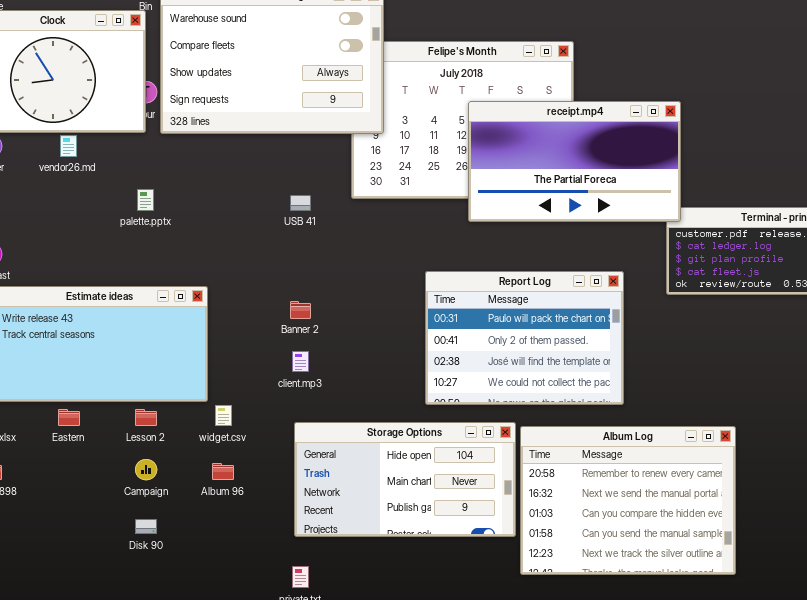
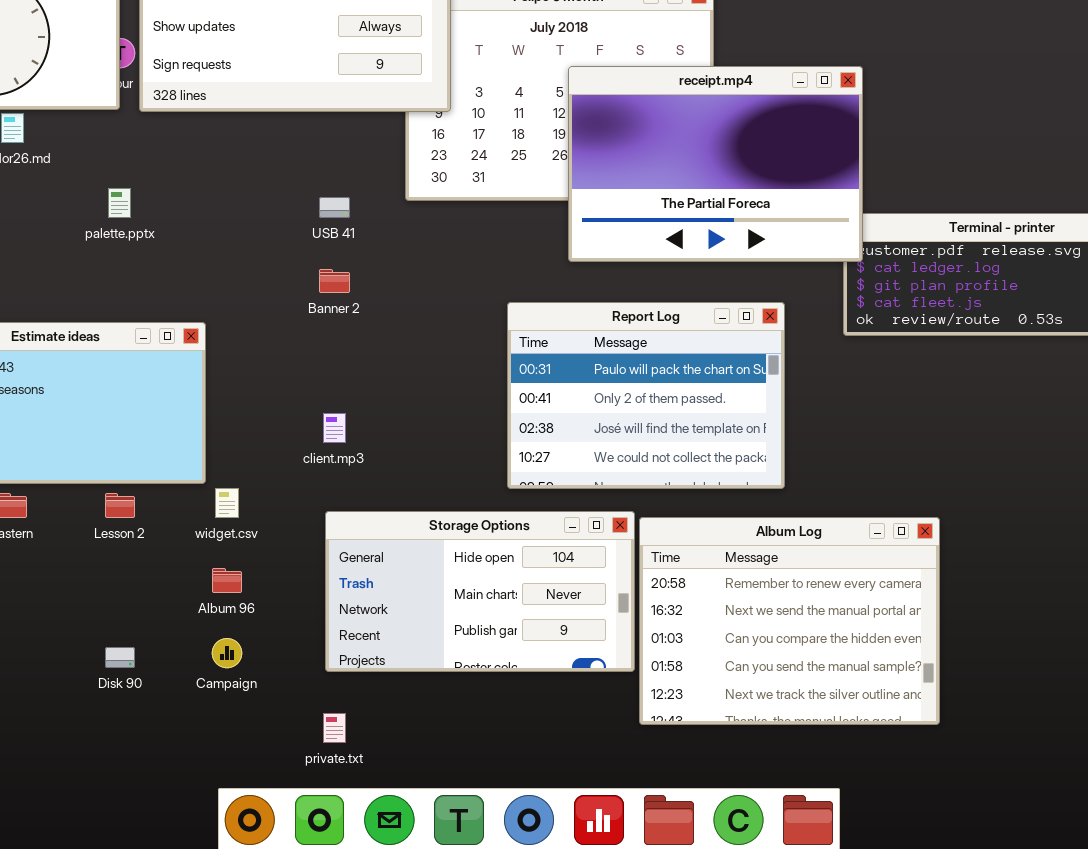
receipt.mp4: [468,101,681,222] -> [568,66,863,262], resized
Banner 2: [290,301,311,319] -> [319,269,350,293], moved
Campaign: [135,459,157,480] -> [212,638,242,668], moved

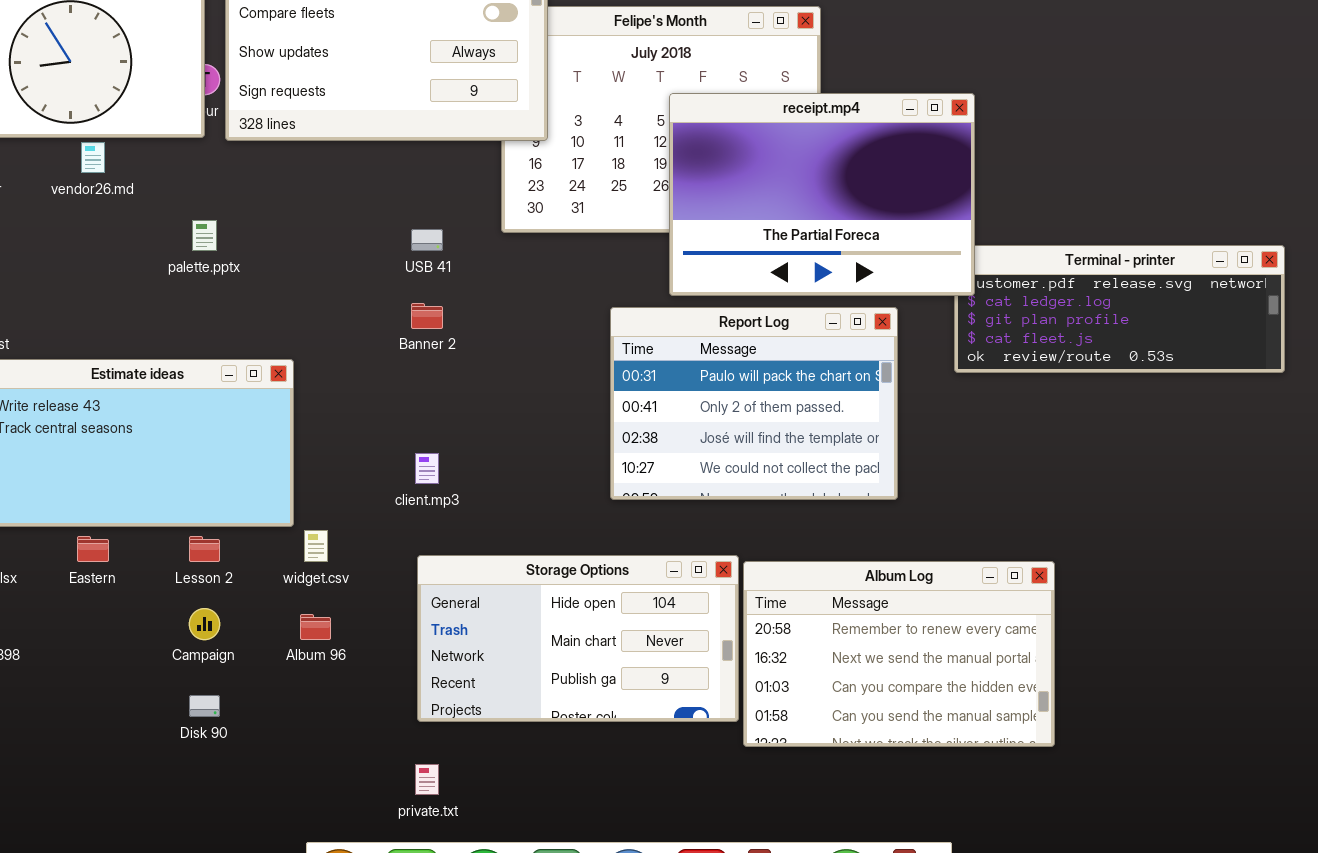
Report Log: [507,302,785,489] -> [610,307,898,500], moved
Album Log: [639,517,940,725] -> [743,561,1055,747], resized
Campaign: [212,638,242,668] -> [189,608,220,640], moved

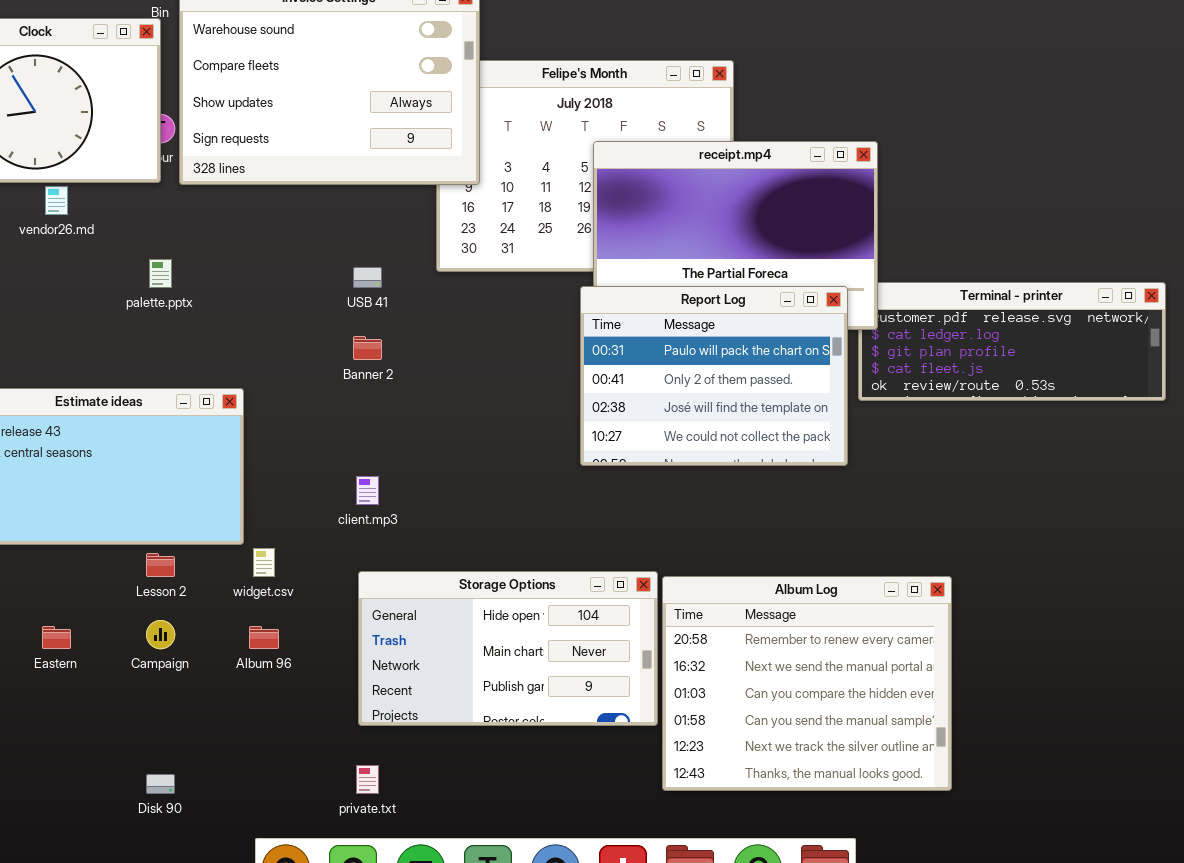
Report Log: [610,307,898,500] -> [580,286,848,466], moved
Eastern: [77,536,109,562] -> [42,626,71,649], moved
Album Log: [743,561,1055,747] -> [662,576,952,791], resized
Disk 90: [189,695,220,717] -> [146,774,175,794], moved

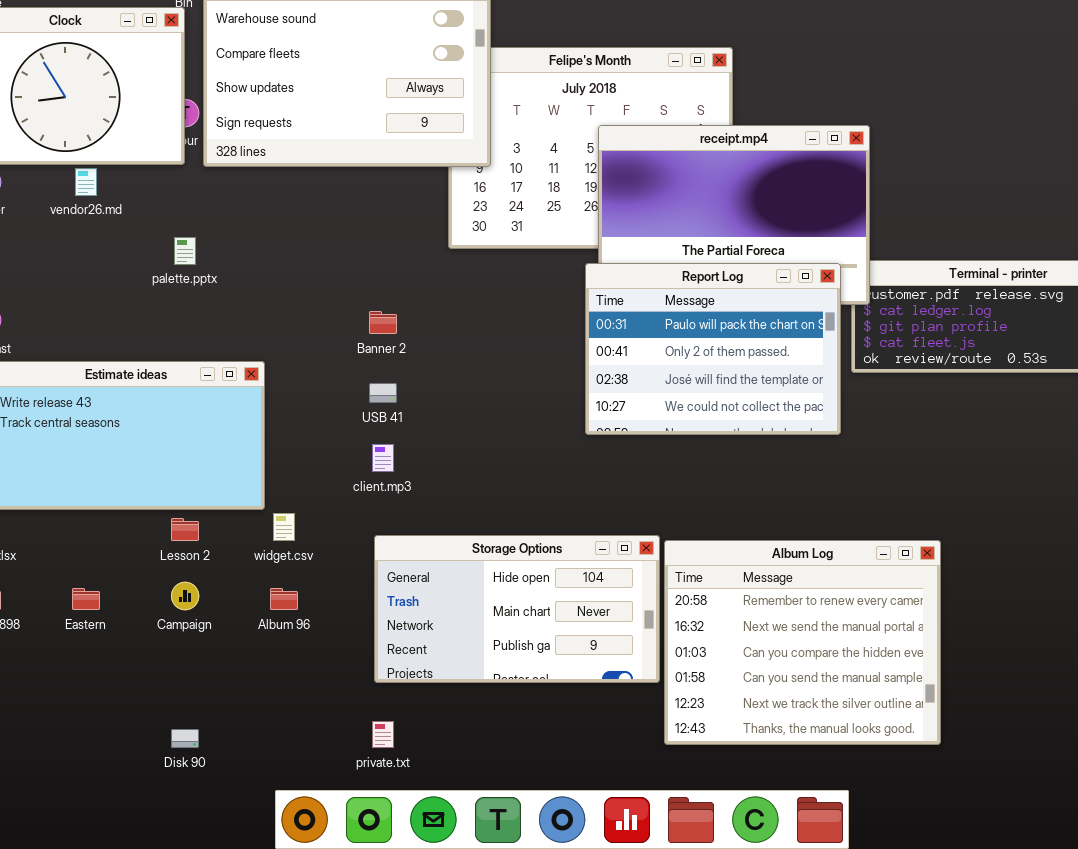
USB 41: [353,267,382,288] -> [369,383,397,403], moved

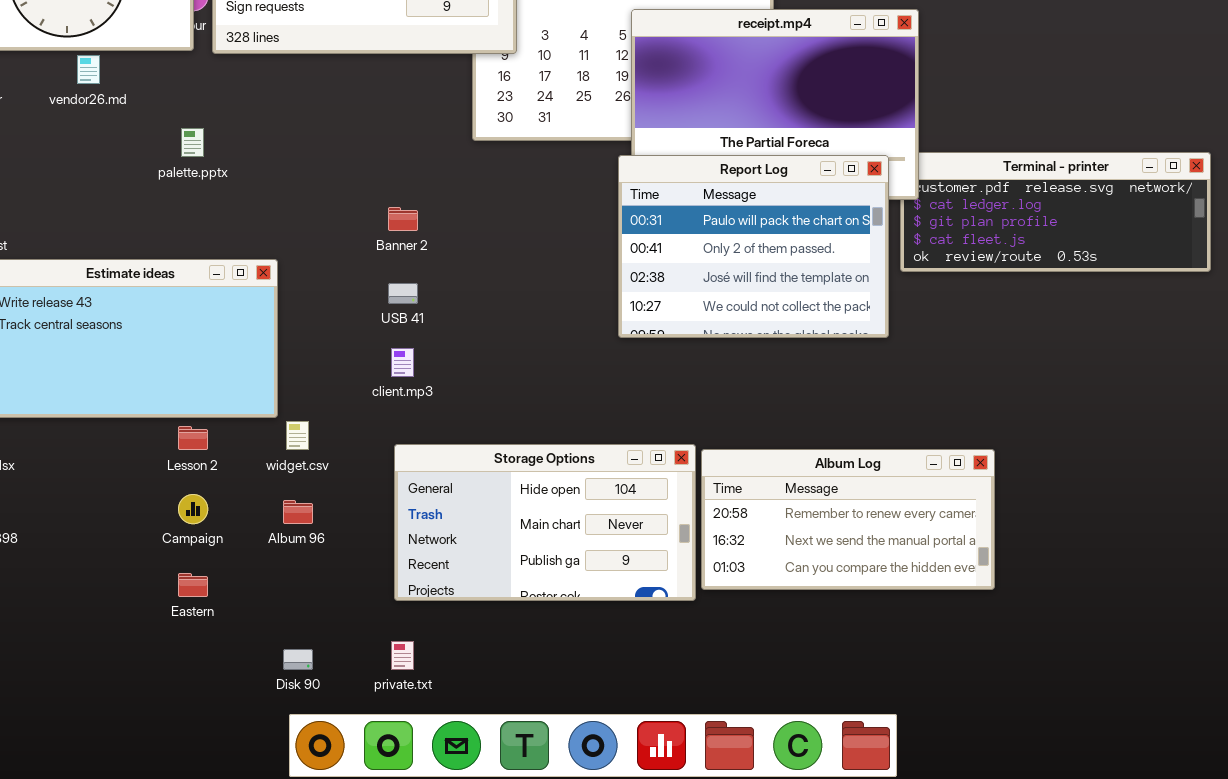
Album Log: [664,540,941,745] -> [701,449,995,590], resized
Eastern: [72,588,100,610] -> [178,573,208,597], moved
Disk 90: [171,729,199,748] -> [283,649,313,670], moved

